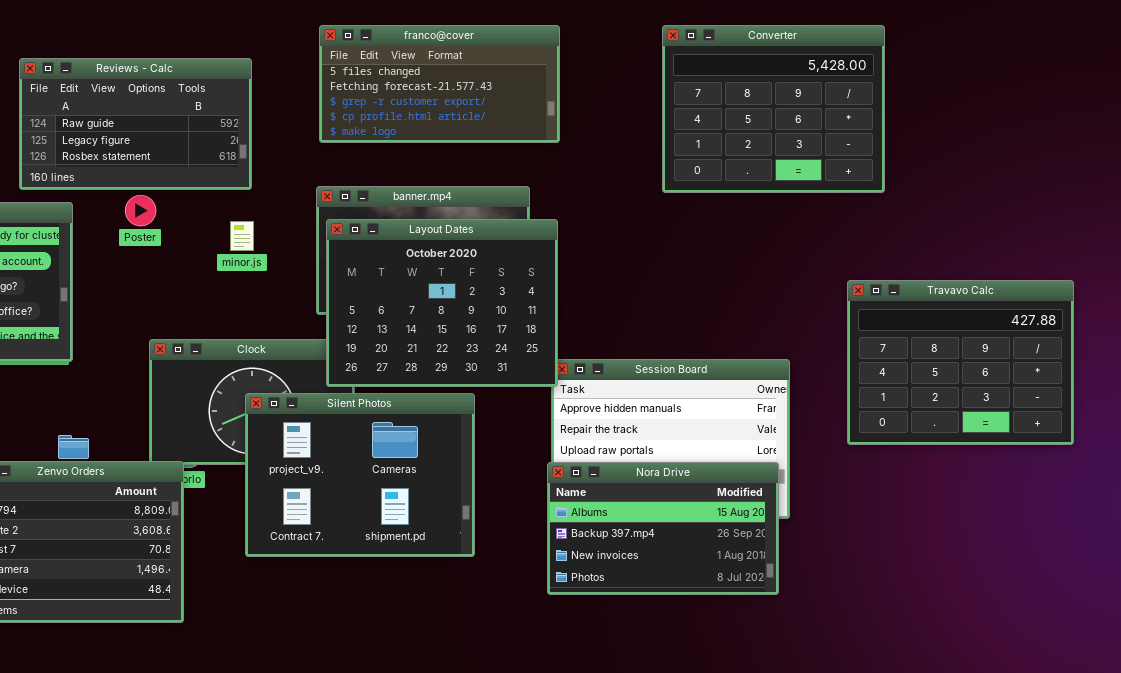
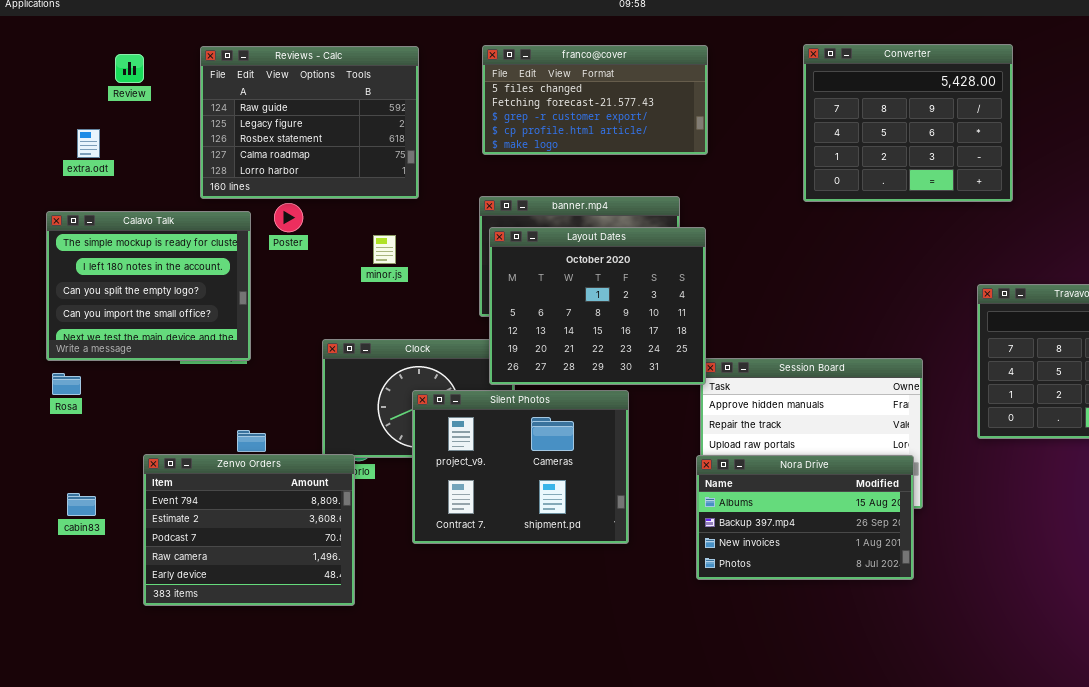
Reviews - Calc: [19,58,252,190] -> [200,46,419,199], resized
Poster: [125,195,156,226] -> [274,203,303,232], moved
minor.js: [230,221,254,251] -> [373,235,396,264], moved

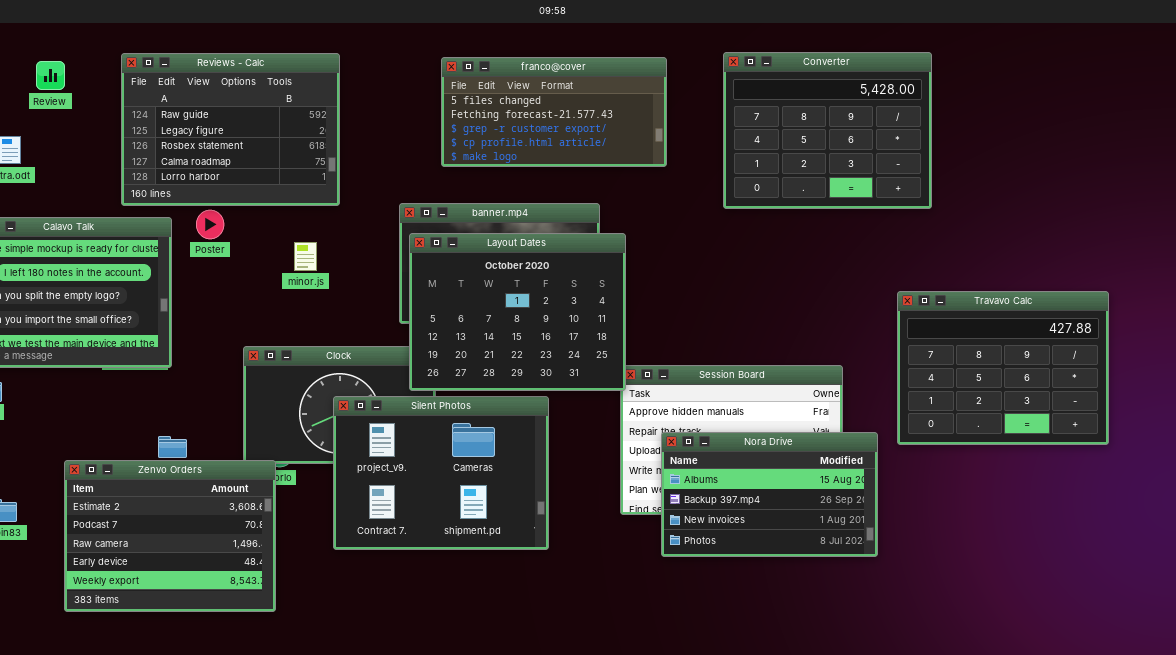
franco@cover: [482,45,708,155] -> [441,57,667,167], moved
Zenvo Orders: [143,454,355,606] -> [64,460,276,612], scrolled down 1 row
Nora Drive: [696,455,914,580] -> [661,432,878,557], moved

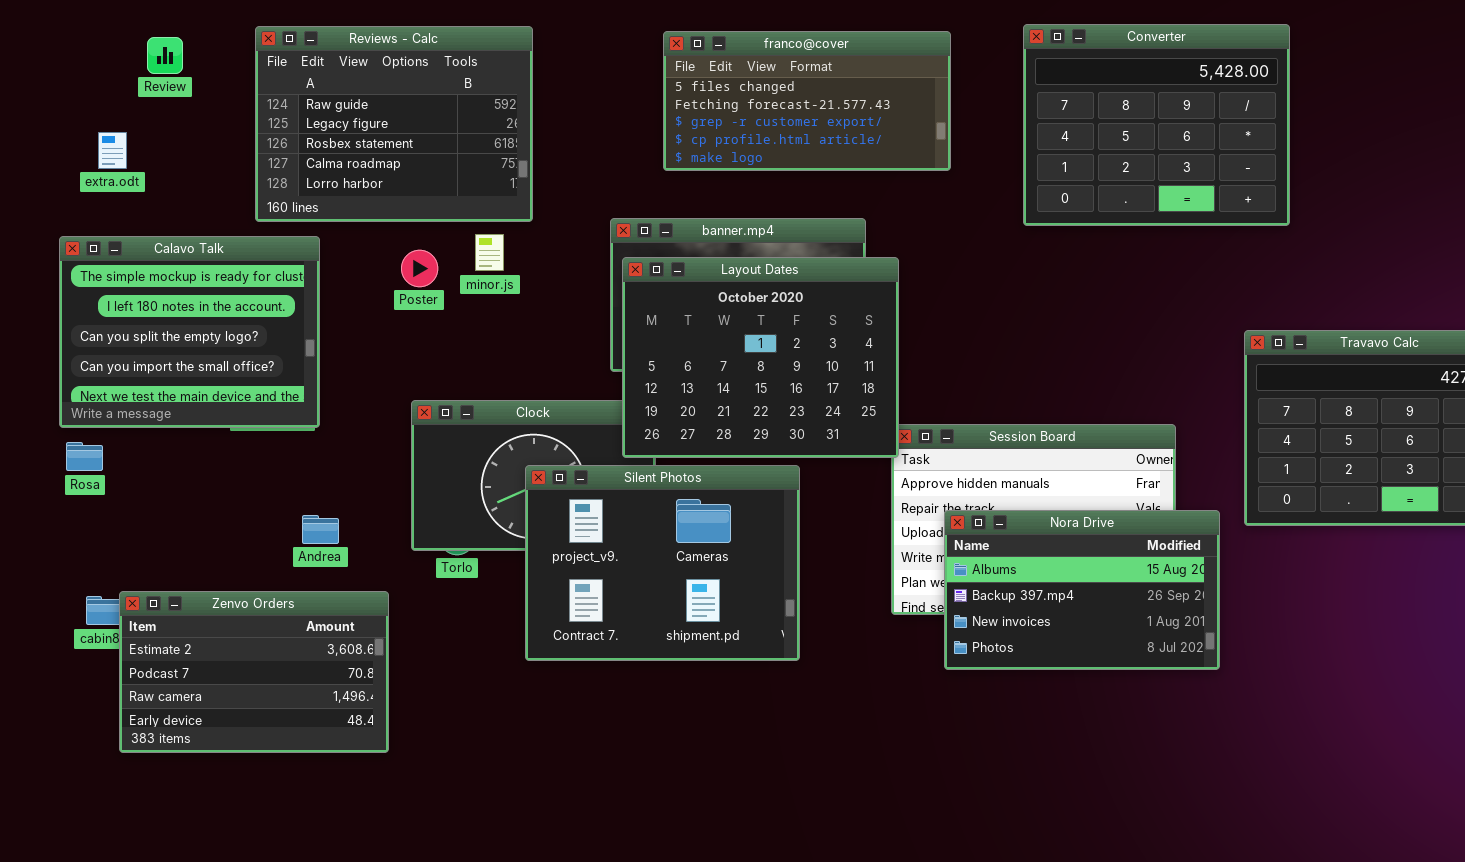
Poster: [196,210,224,239] -> [401,250,438,287], moved
minor.js: [294,242,317,271] -> [475,234,504,271], moved
Zenvo Orders: [64,460,276,612] -> [119,591,389,753], moved, resized

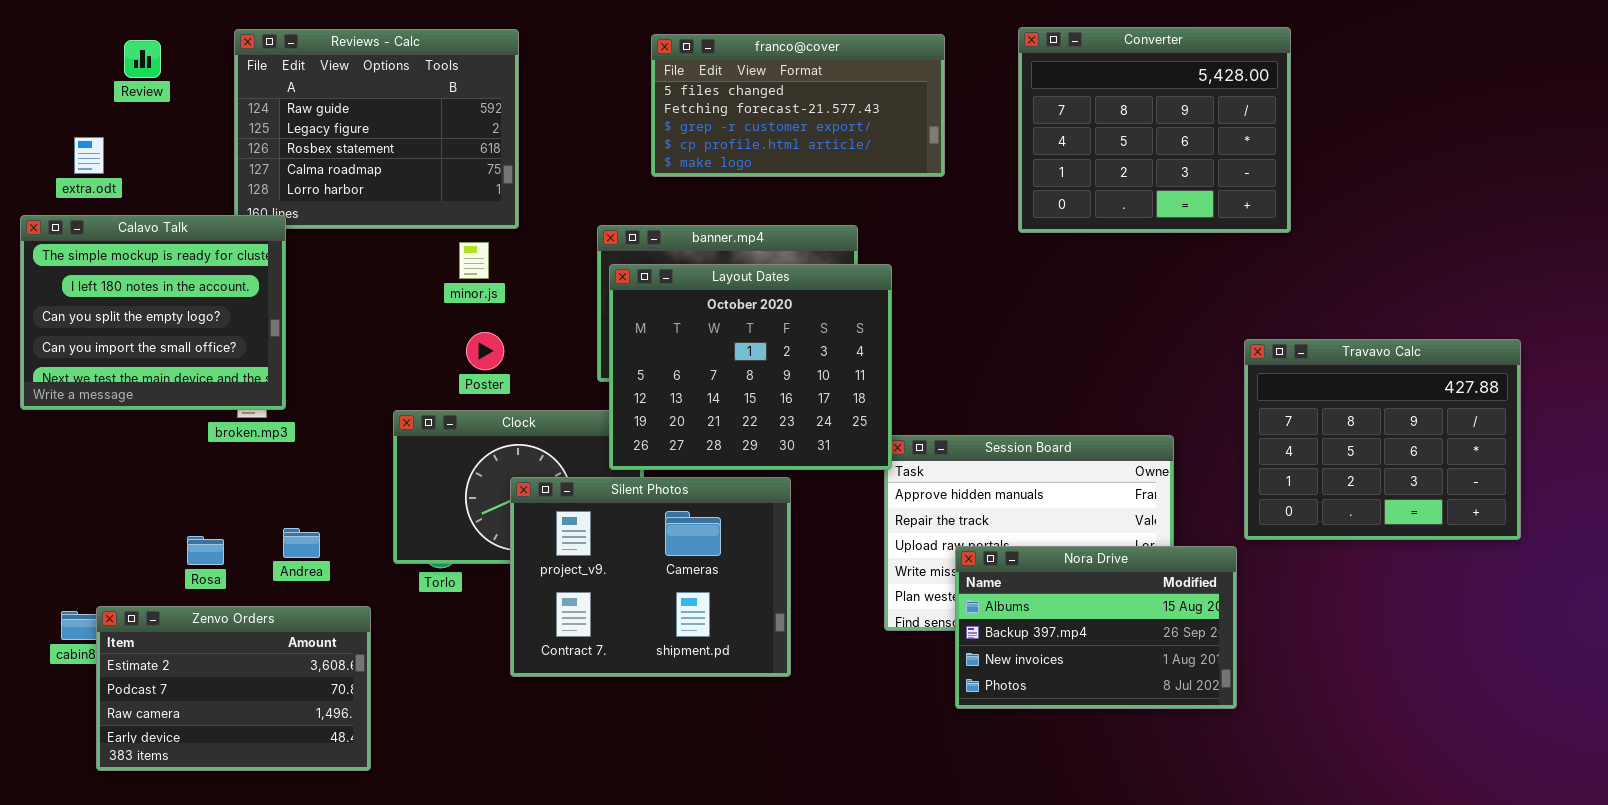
Calavo Talk: [59,236,320,428] -> [20,215,286,410], moved
Poster: [401,250,438,287] -> [466,332,504,370], moved
Rosa: [66,442,103,471] -> [187,536,224,565], moved
Nora Drive: [944,510,1220,670] -> [955,546,1237,709], moved

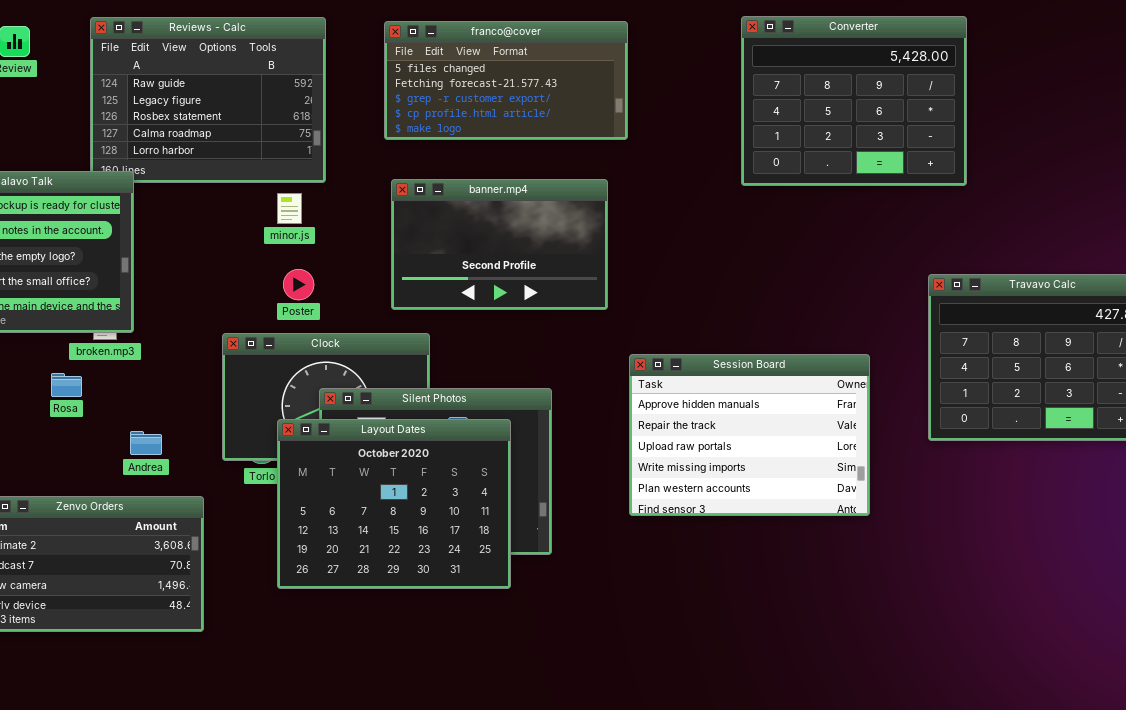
franco@cover: [651,34,945,177] -> [384,21,628,140], moved
Layout Dates: [609,264,892,470] -> [277,419,511,589], moved
Rosa: [187,536,224,565] -> [51,373,82,397], moved
Nora Drive: [955,546,1237,709] -> none, closed

